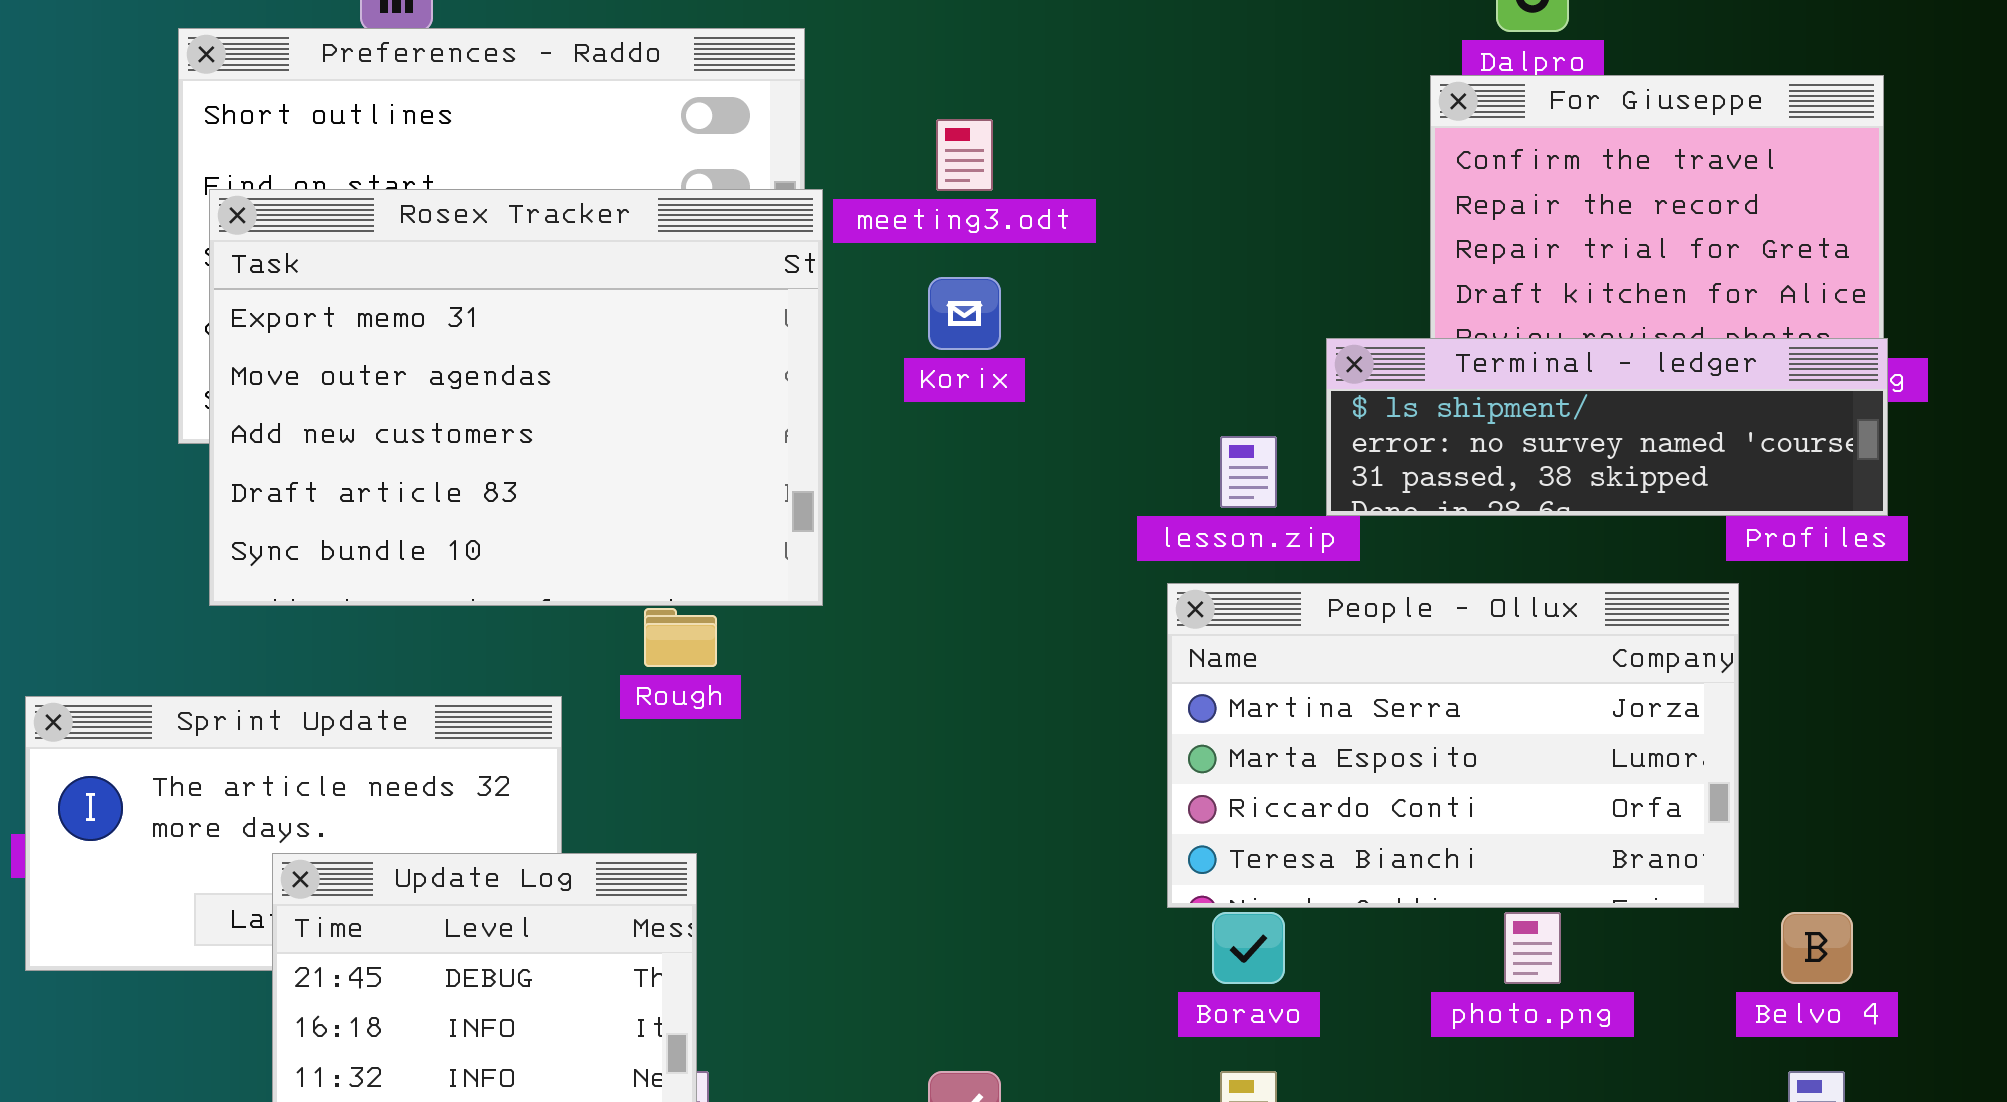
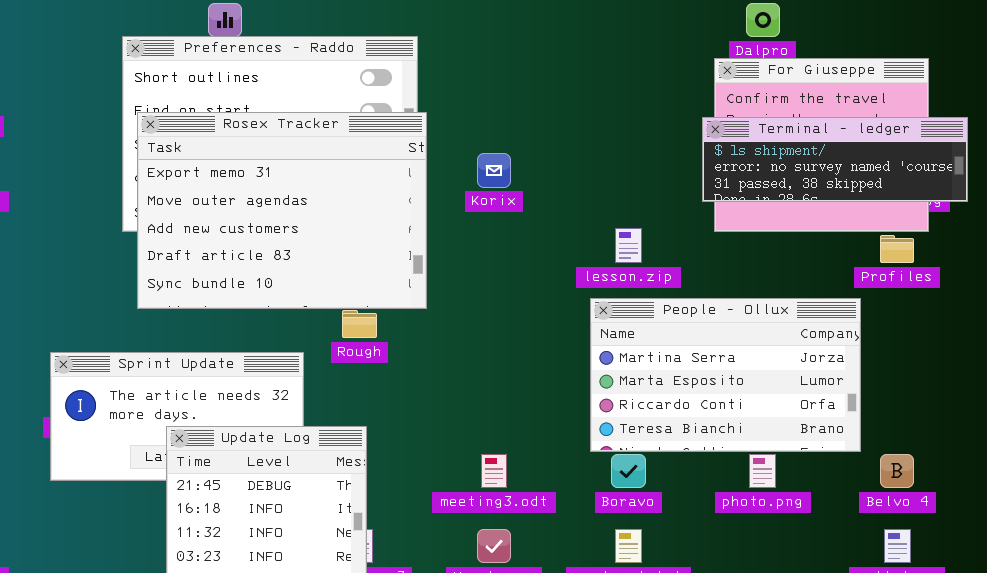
meeting3.odt: [936,119,993,191] -> [481,454,507,488], moved
Terminal - ledger: [1326,338,1888,516] -> [702,117,968,202], moved

